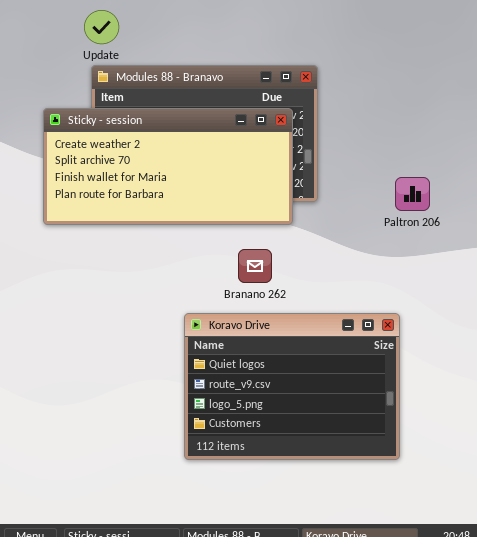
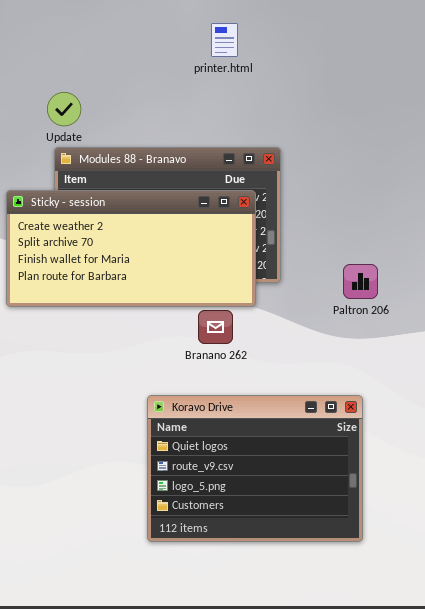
Paltron 206: [395,177,430,211] -> [343,264,378,299], moved
Branano 262: [238,249,272,283] -> [198,310,233,344], moved

